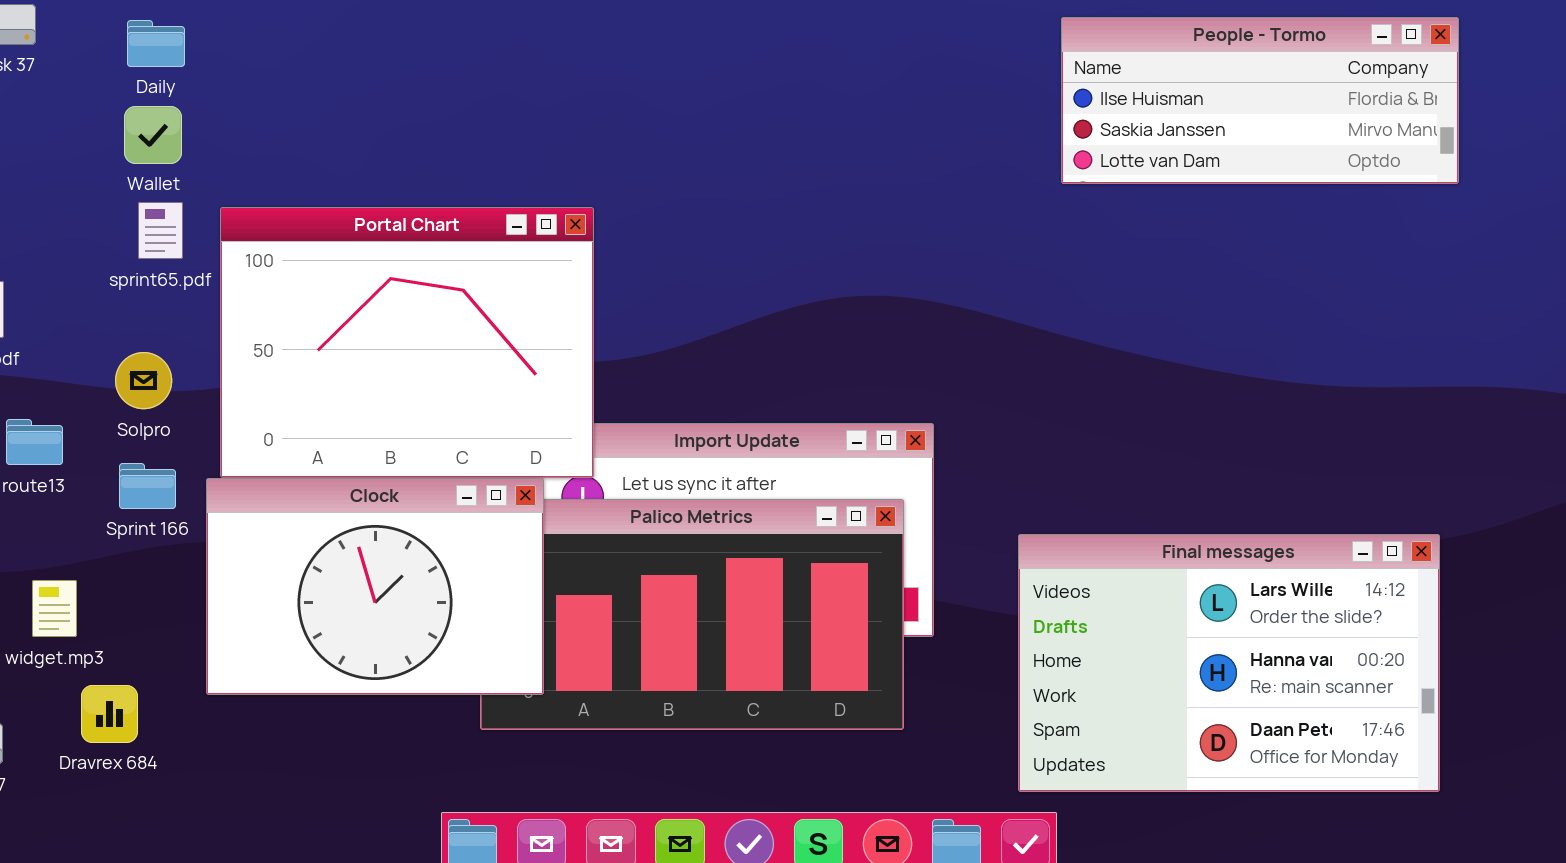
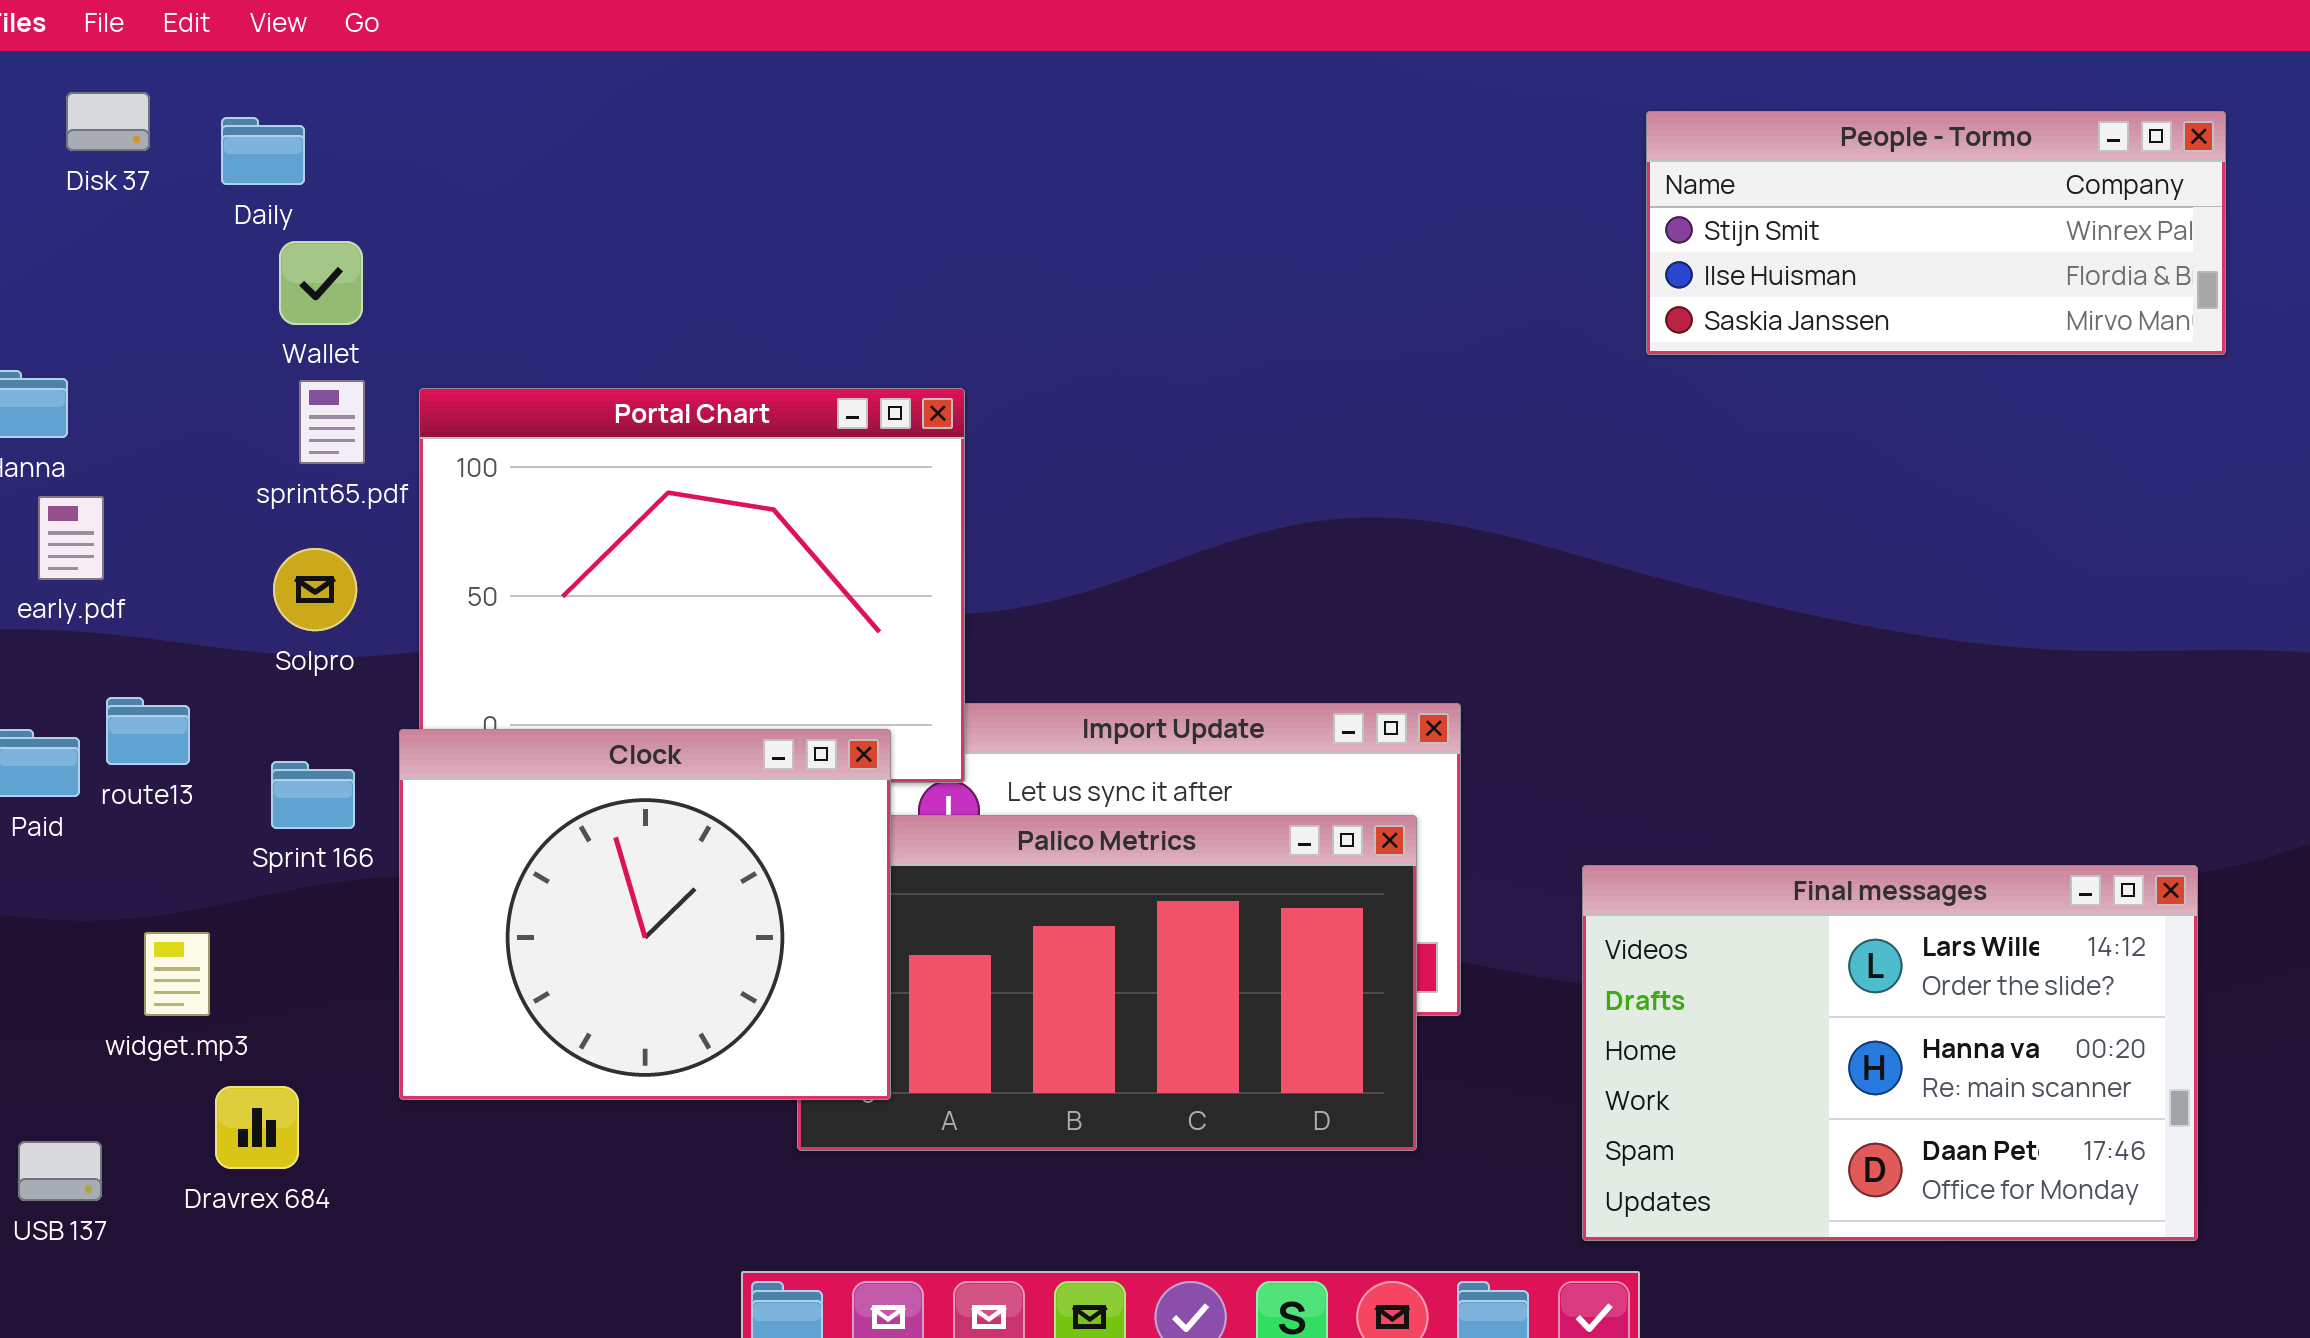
People - Tormo: [1061,17,1459,184] -> [1646,111,2226,355], scrolled up 1 row
Daily: [127,20,185,67] -> [221,117,305,185], moved
Solpro: [115,352,172,409] -> [273,548,357,631], moved
Clock: [206,478,544,695] -> [399,729,891,1100], resized

